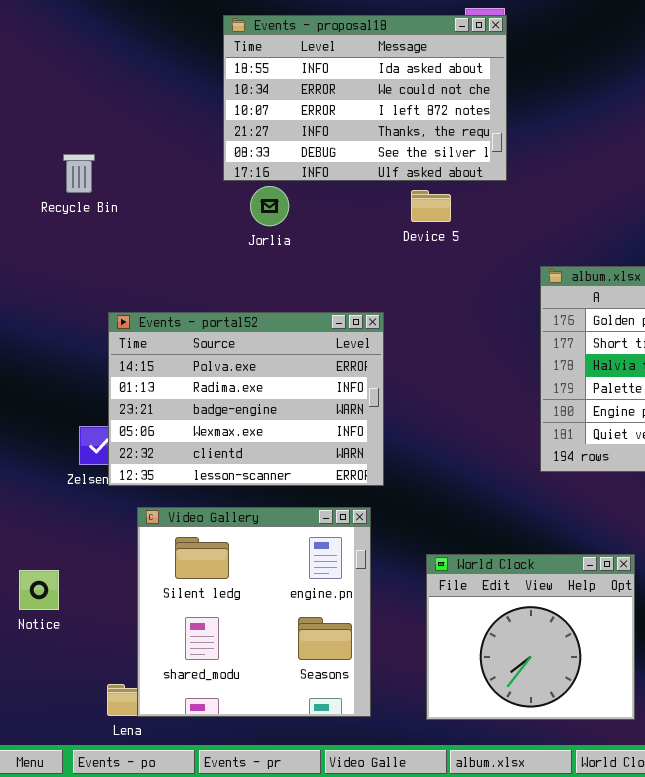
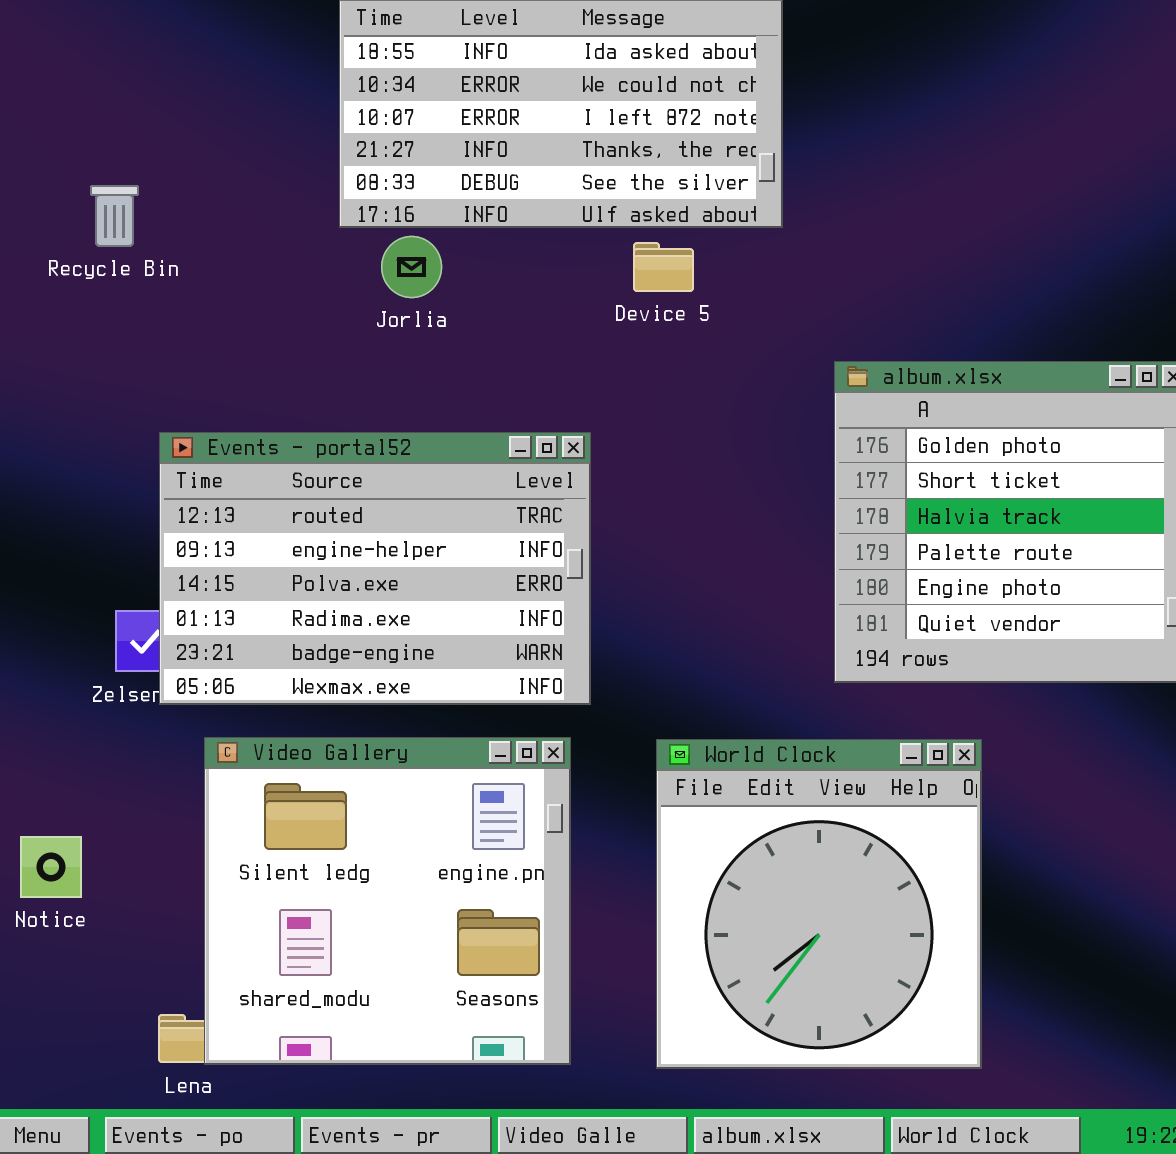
Events - portal52: [108,312,384,486] -> [159,432,591,705], scrolled up 2 rows
World Clock: [426,554,635,720] -> [656,739,982,1069], resized

